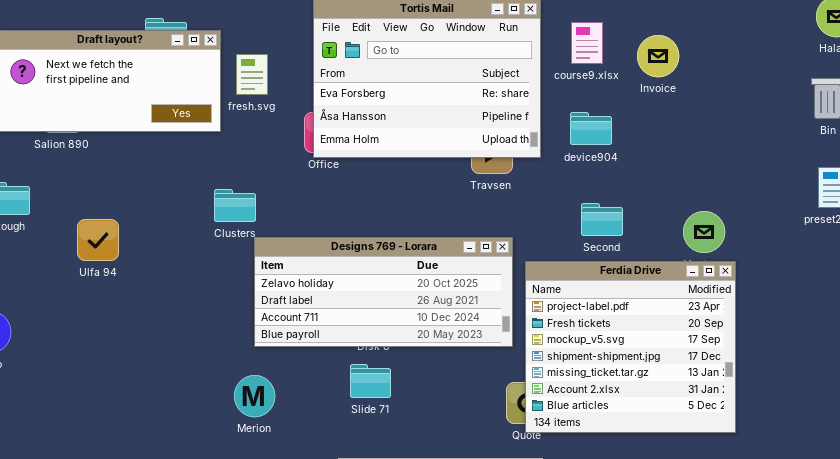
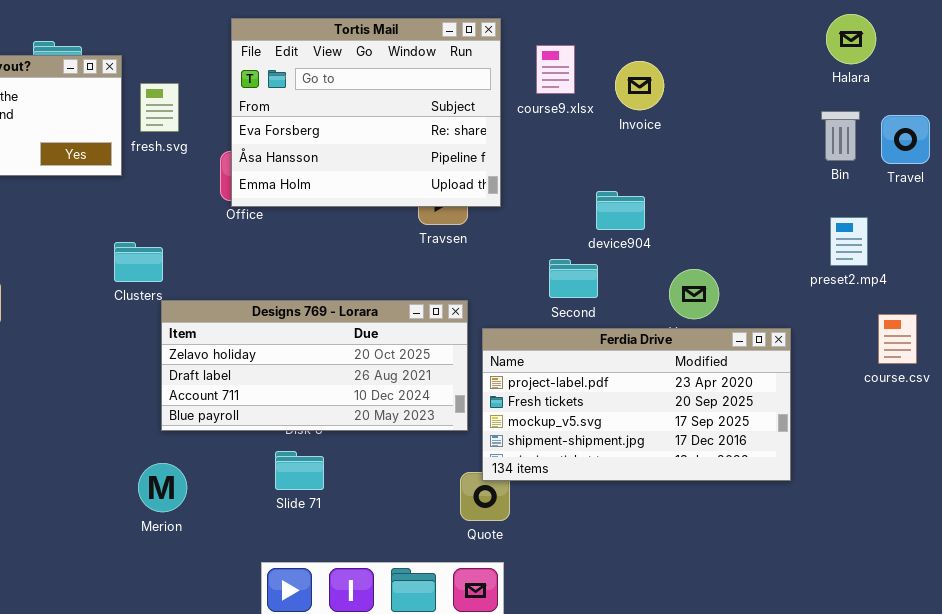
device904: [570,112,612,145] -> [596,191,645,230], moved
Ferdia Drive: [525,261,736,433] -> [482,328,791,481], resized

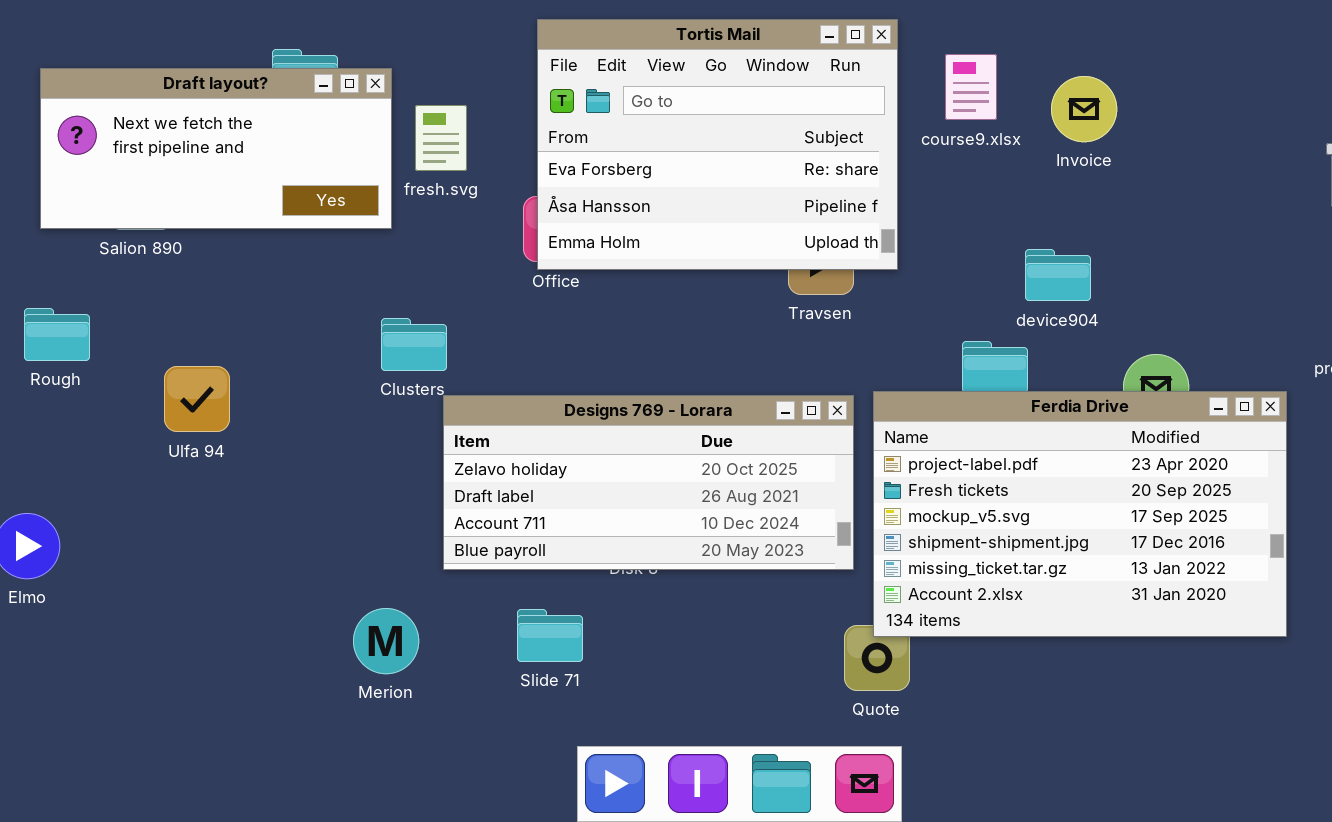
Ferdia Drive: [482,328,791,481] -> [873,391,1287,637], resized
Slide 71: [275,451,324,490] -> [517,609,583,662], moved
Merion: [138,463,187,512] -> [353,608,419,674], moved

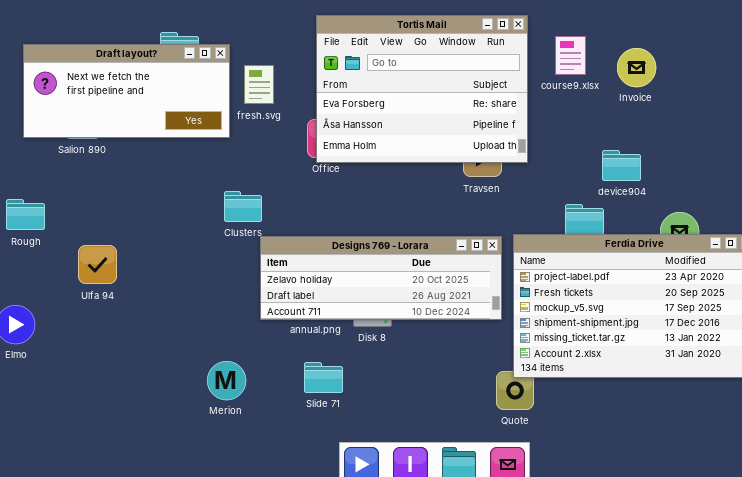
Rough: [24,308,90,361] -> [6,199,45,230], moved
Ulfa 94: [164,366,230,432] -> [78,245,117,284], moved
Designs 769 - Lorara: [443,395,854,570] -> [260,236,502,320], resized

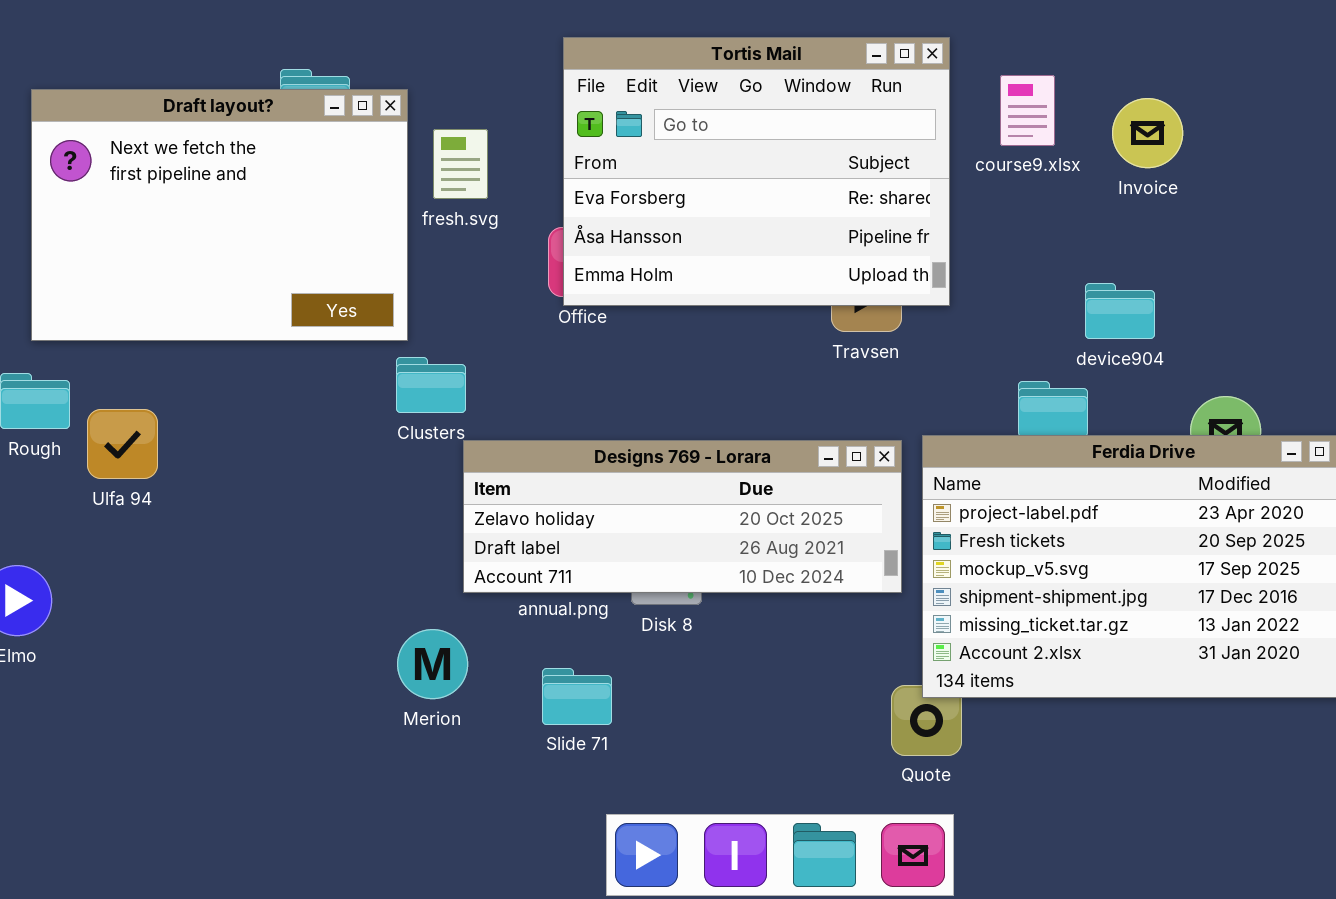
Draft layout?: [23,44,230,138] -> [31,89,408,341], resized
Ulfa 94: [78,245,117,284] -> [87,409,158,479], moved
Merion: [207,361,246,400] -> [397,629,468,699], moved

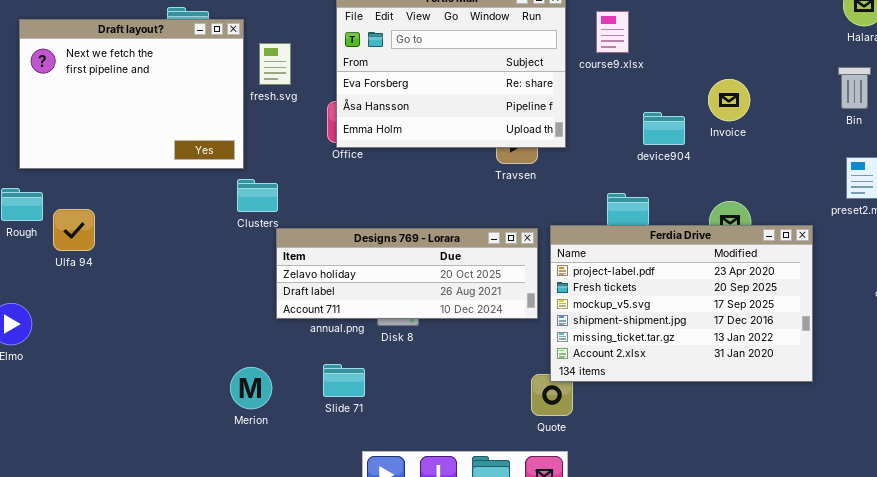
Invoice: [1112,98,1183,168] -> [708,79,750,121], moved
device904: [1085,283,1155,339] -> [643,112,685,145], moved
Merion: [397,629,468,699] -> [230,367,272,409], moved

